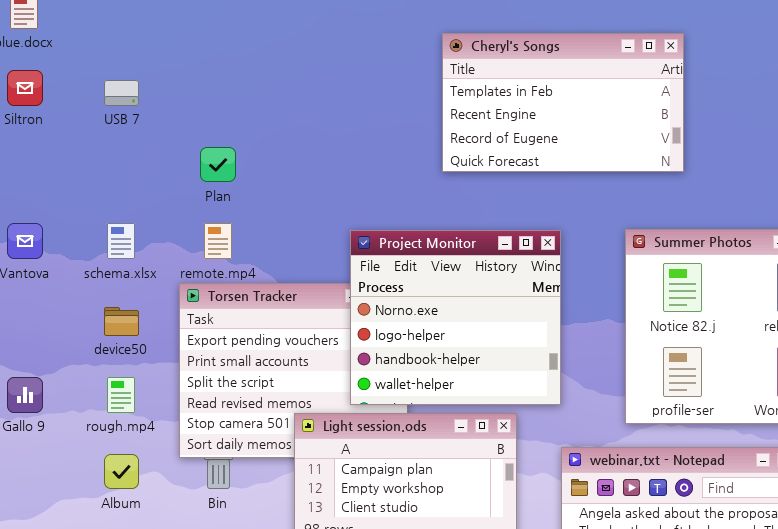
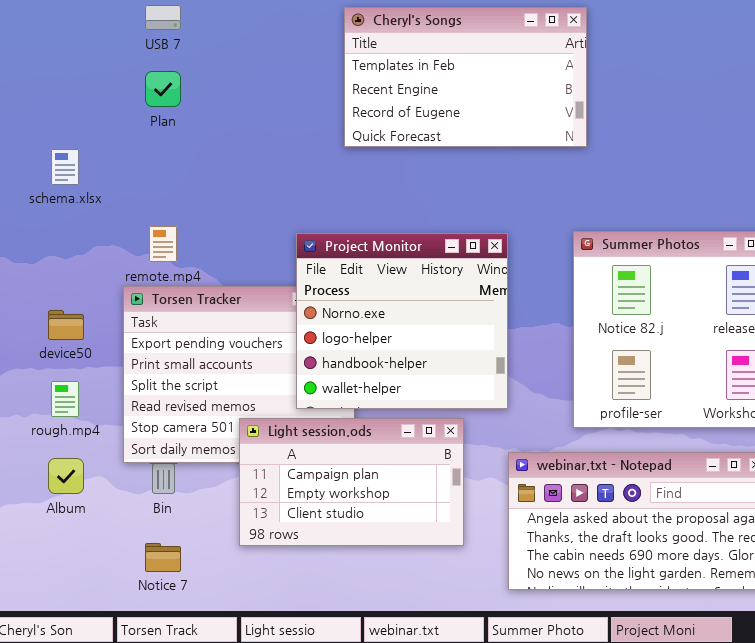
Cheryl's Songs: [442,33,684,172] -> [344,7,587,147], moved
USB 7: [104,80,139,106] -> [145,5,181,30], moved
Plan: [200,147,236,182] -> [145,71,181,107], moved
schema.xlsx: [107,223,135,259] -> [51,149,79,185], moved

